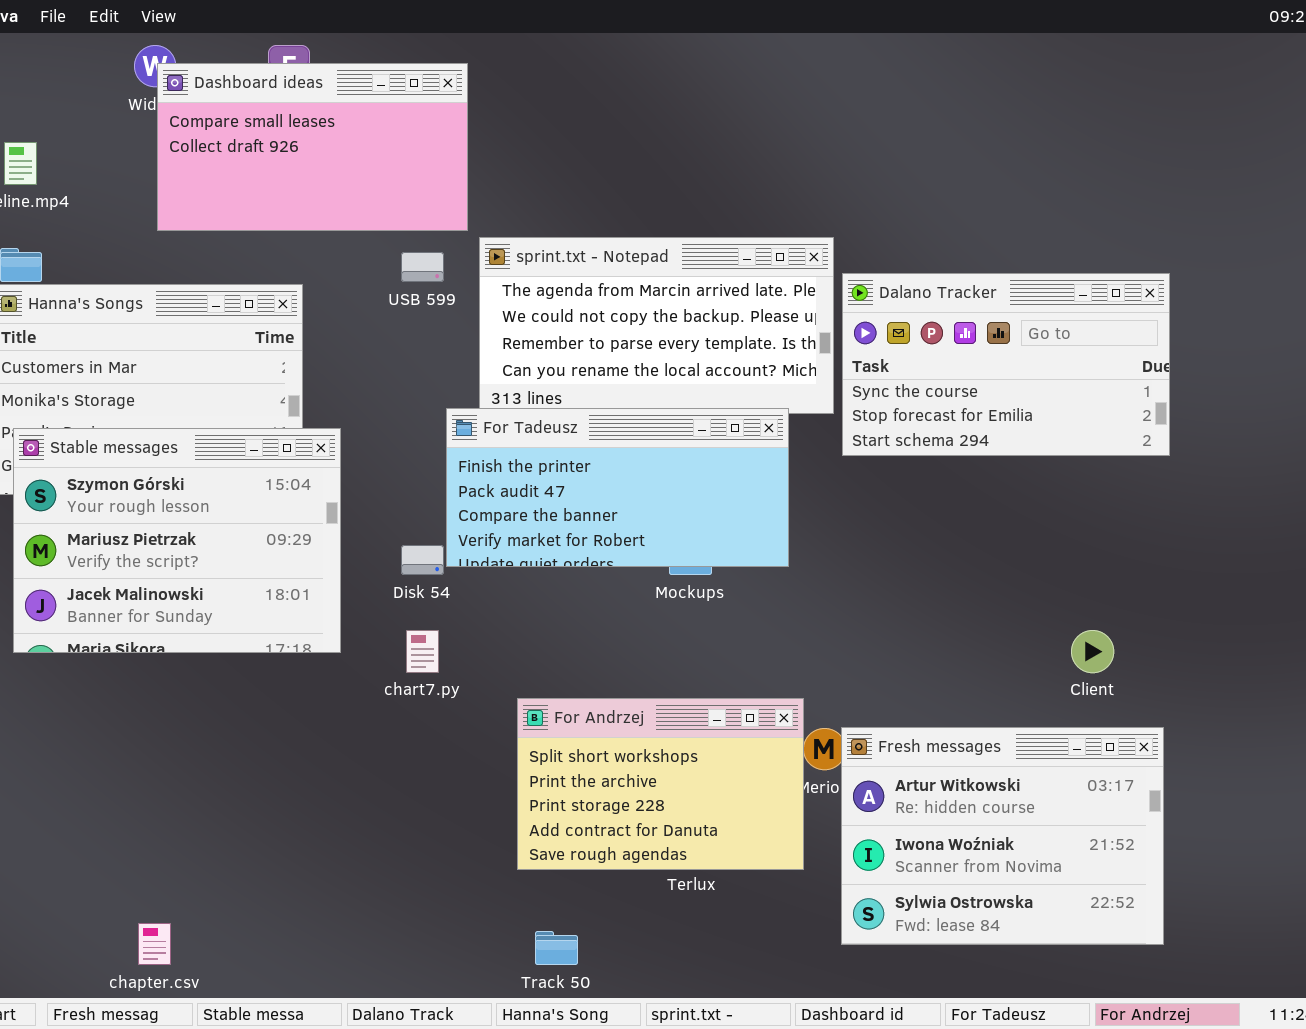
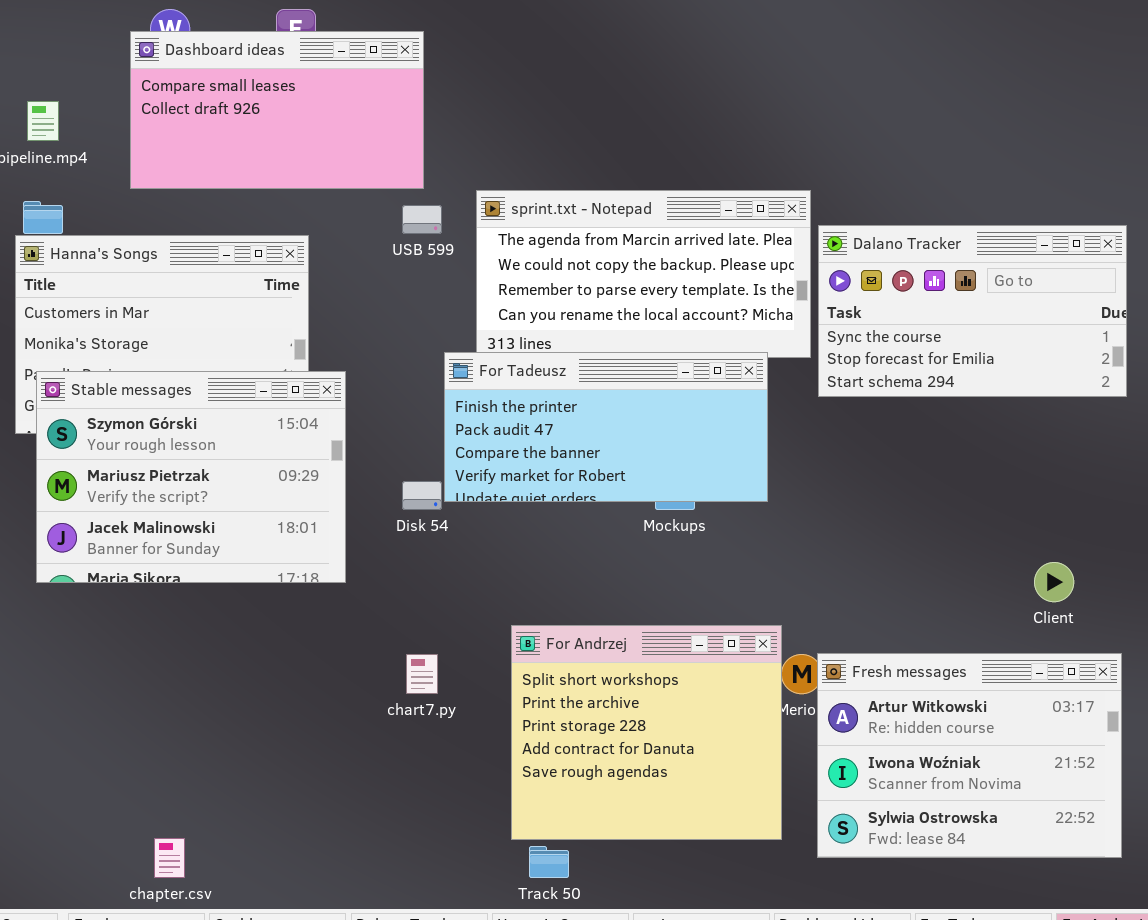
Dashboard ideas: [157,63,468,231] -> [130,31,424,189], moved
chart7.py: [406,630,439,673] -> [406,654,438,694], moved
For Andrzej: [517,698,804,870] -> [511,625,782,840], resized

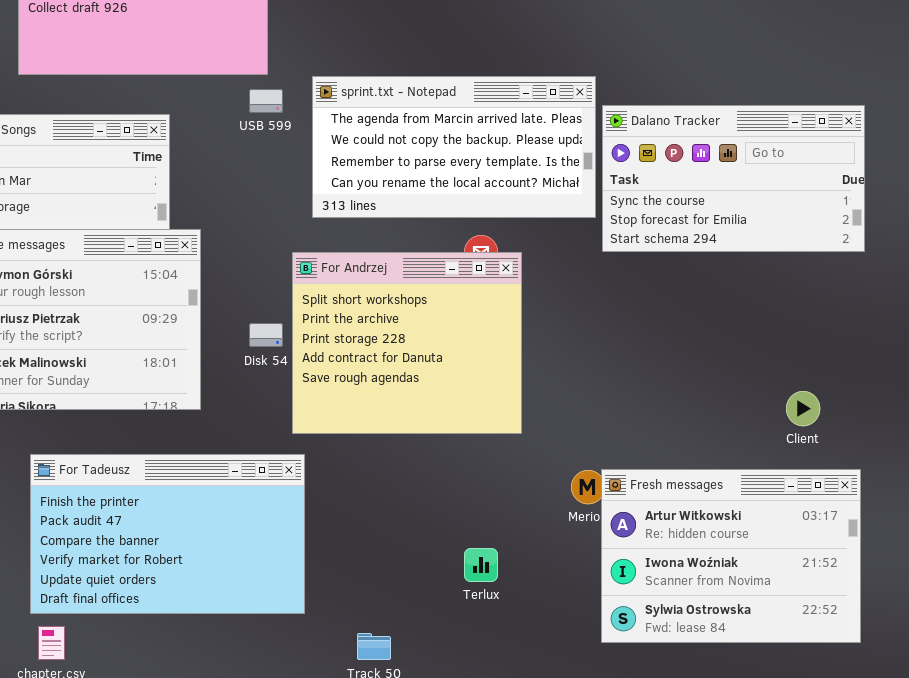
For Tadeusz: [444,352,768,502] -> [30,454,305,614], moved, resized
For Andrzej: [511,625,782,840] -> [292,252,522,434], moved

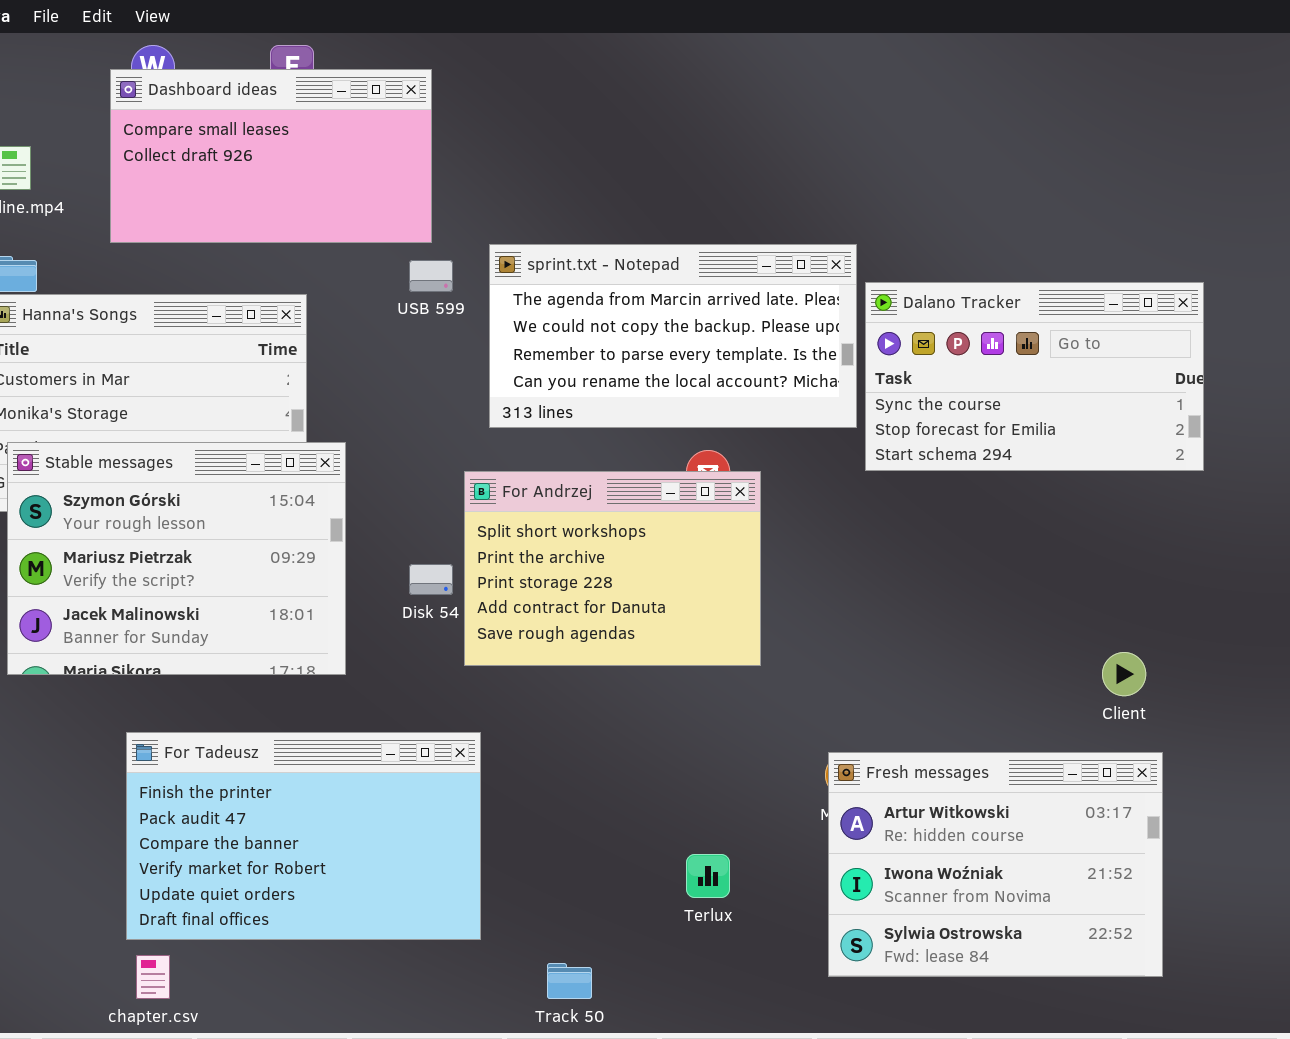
For Andrzej: [292,252,522,434] -> [464,471,761,666], resized
Fresh messages: [601,469,861,643] -> [828,752,1163,977], moved

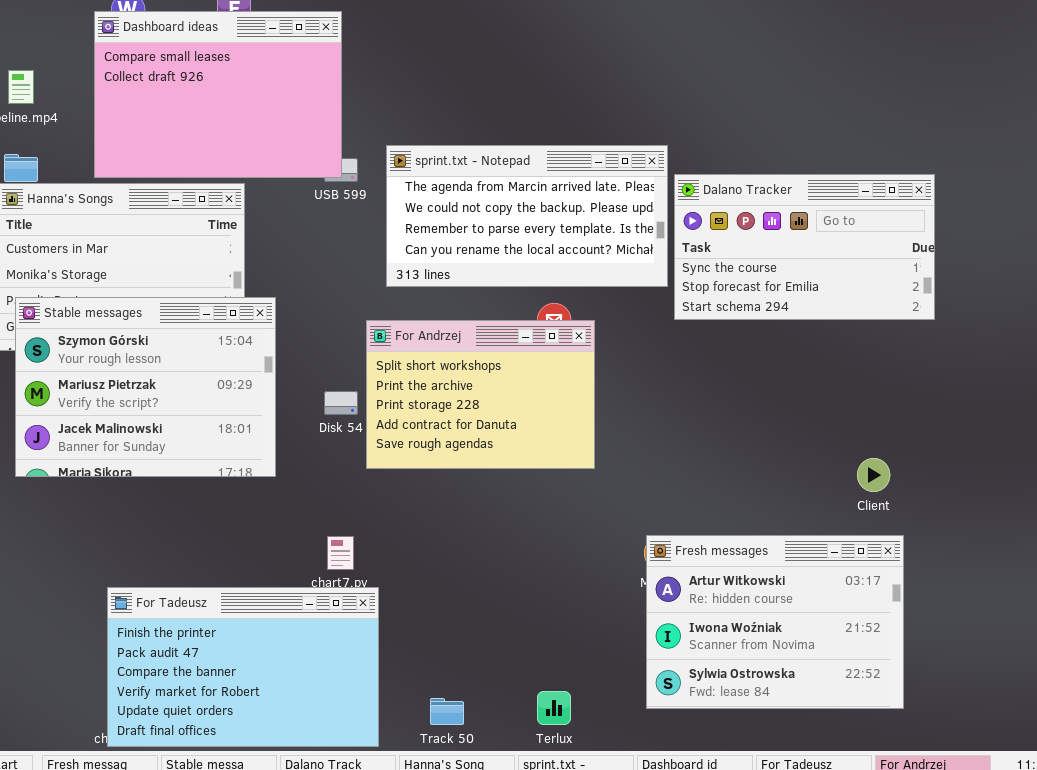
Dashboard ideas: [110,69,432,243] -> [94,11,342,178], resized
For Tadeusz: [126,732,481,940] -> [107,587,379,747], moved
Terlux: [686,854,730,898] -> [537,691,571,725], moved

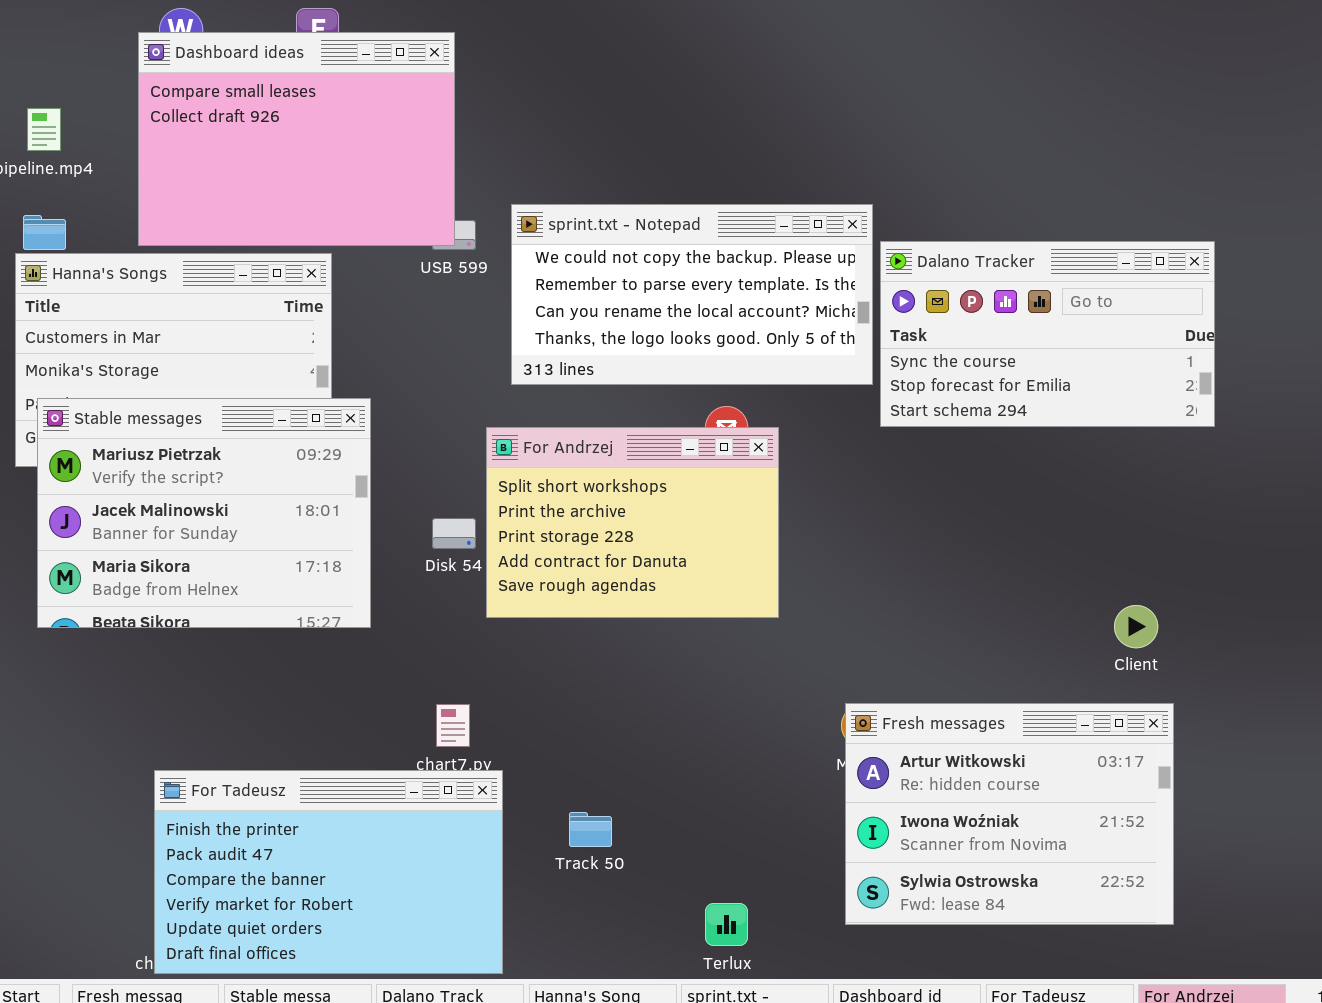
sprint.txt - Notepad: [386,145,668,287] -> [511,204,873,385], scrolled down 1 row
Stable messages: [15,297,276,477] -> [37,398,371,628], scrolled down 1 row
Track 50: [430,698,464,725] -> [569,812,612,847], moved

